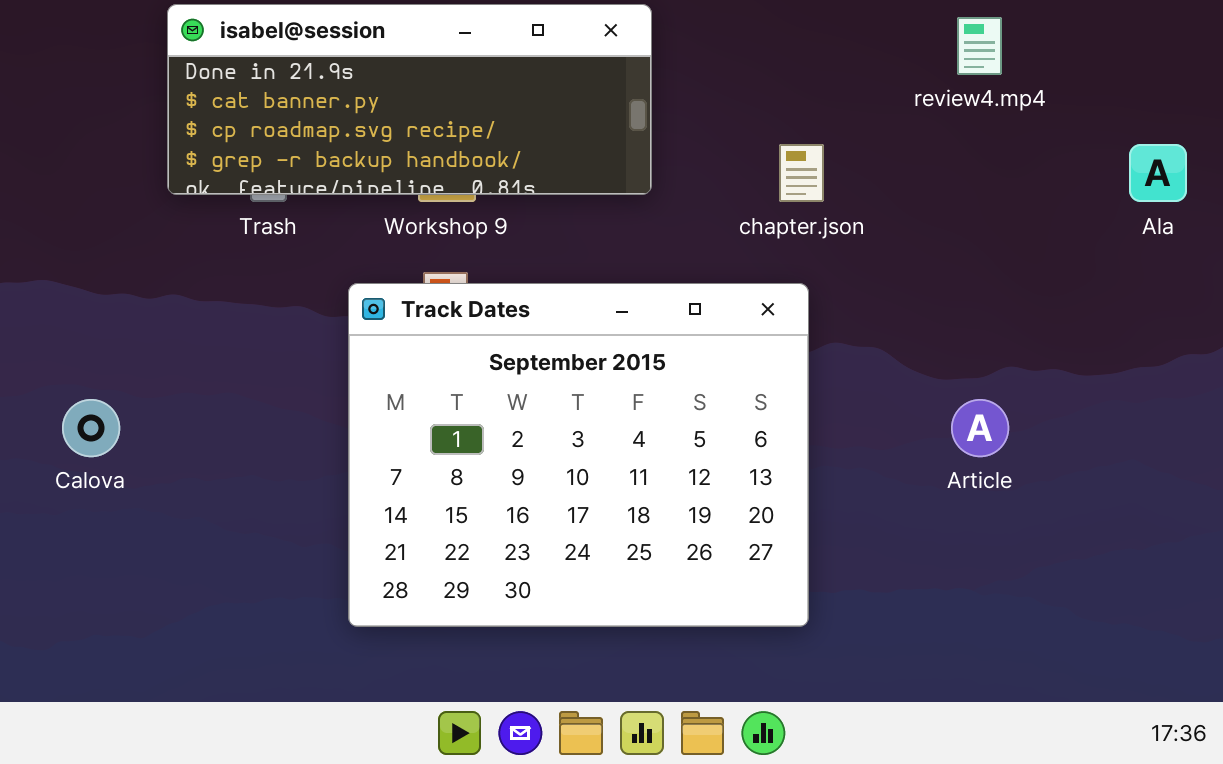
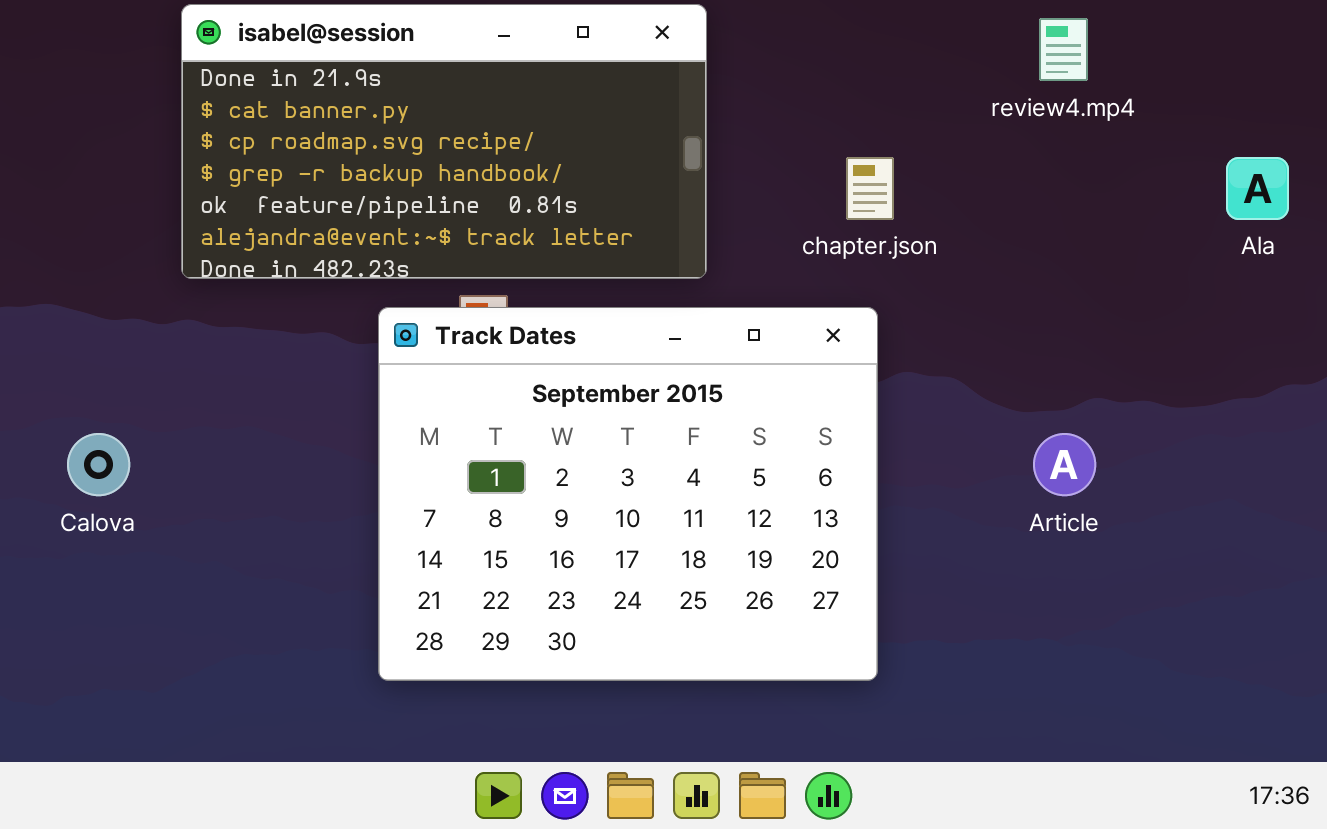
isabel@session: [167,4,652,195] -> [181,4,707,279], resized

